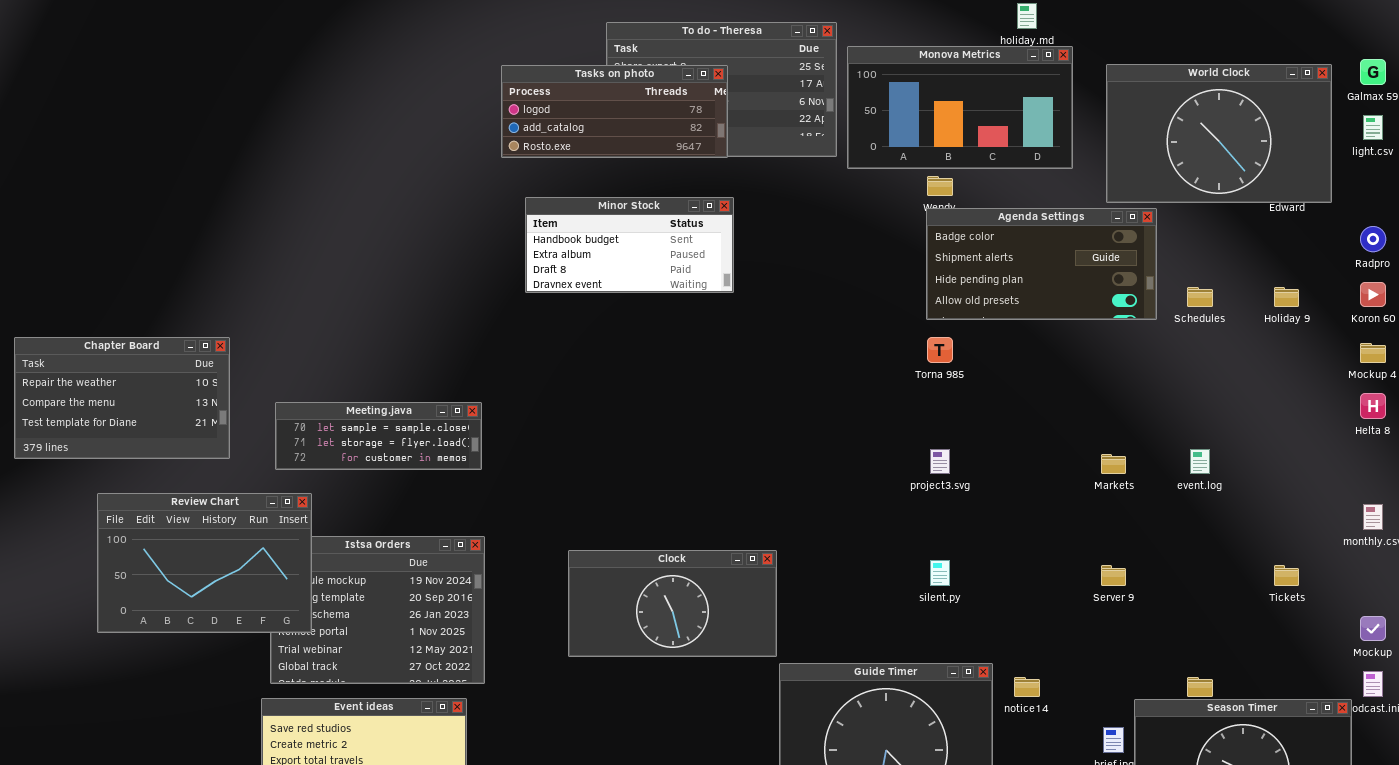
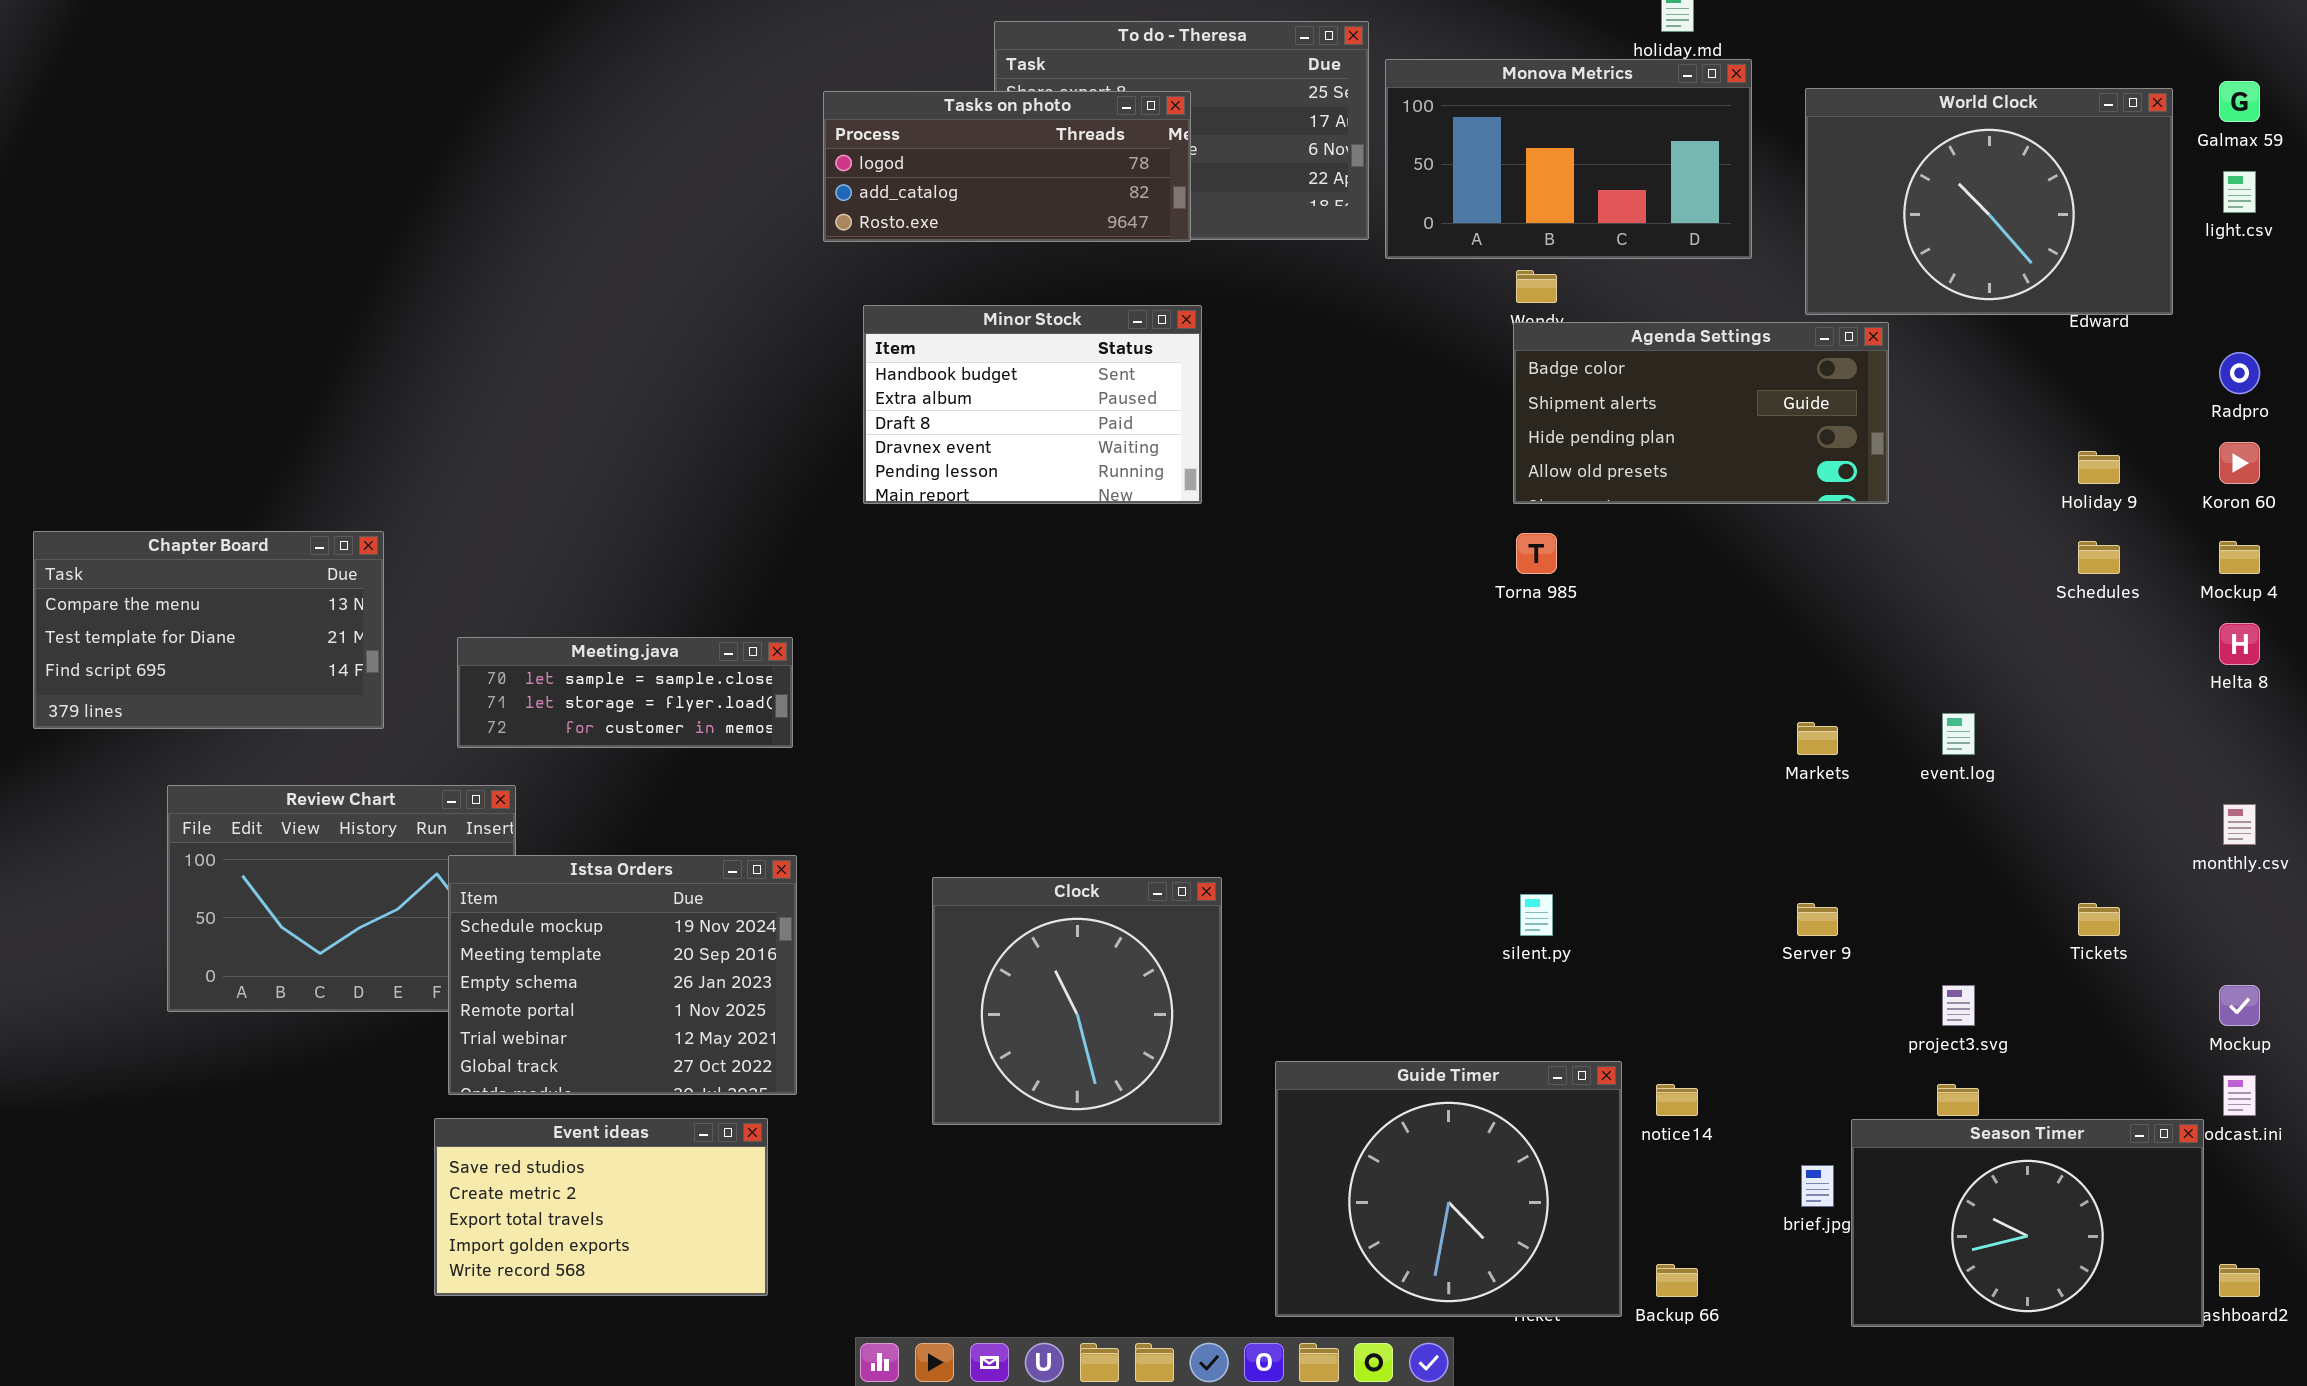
Minor Stock: [525,197,734,293] -> [863,305,1202,504], resized
Schedules: [1187,287,1213,307] -> [2078,541,2120,574], moved
Chapter Board: [14,337,230,459] -> [33,531,384,729], scrolled down 1 row
project3.svg: [930,449,950,474] -> [1942,985,1975,1026], moved
Istsa Orders: [270,536,485,684] -> [448,855,797,1095], raised
Clock: [568,550,777,657] -> [932,877,1222,1125], resized

